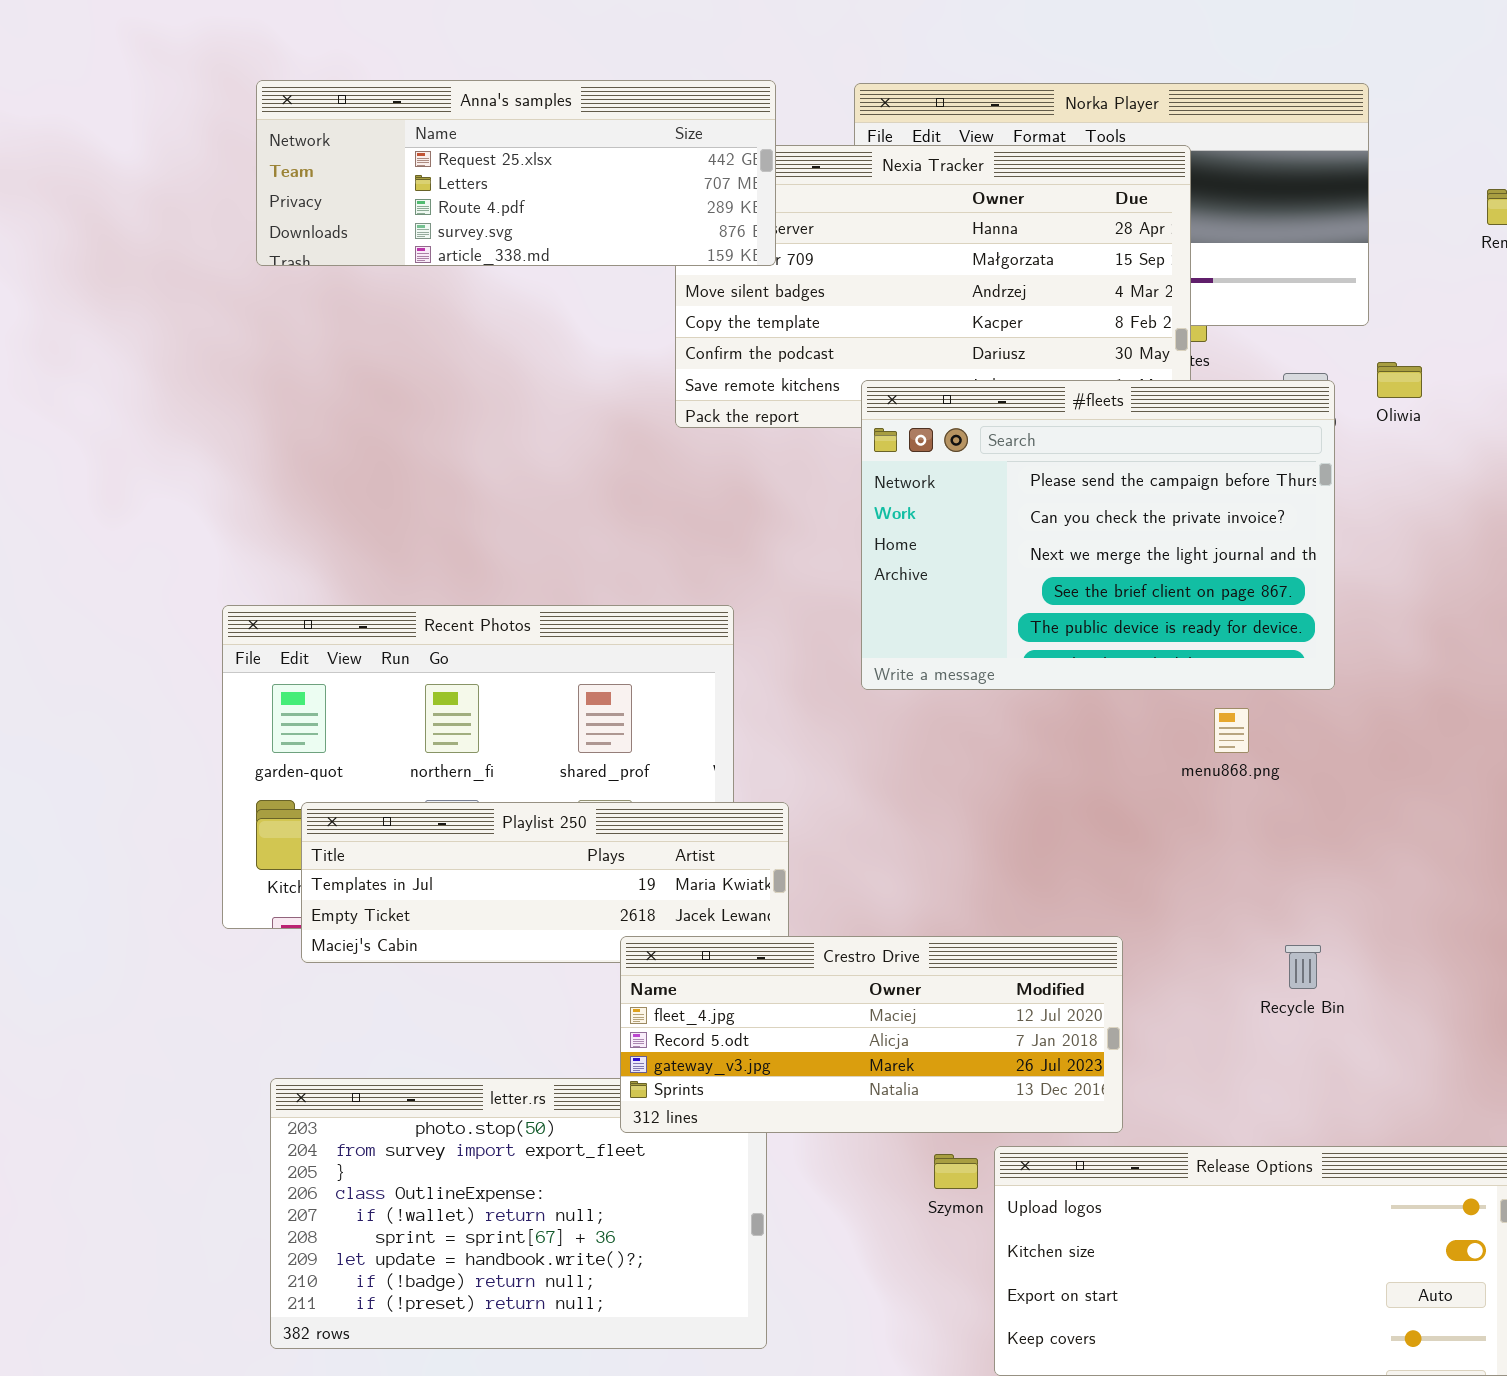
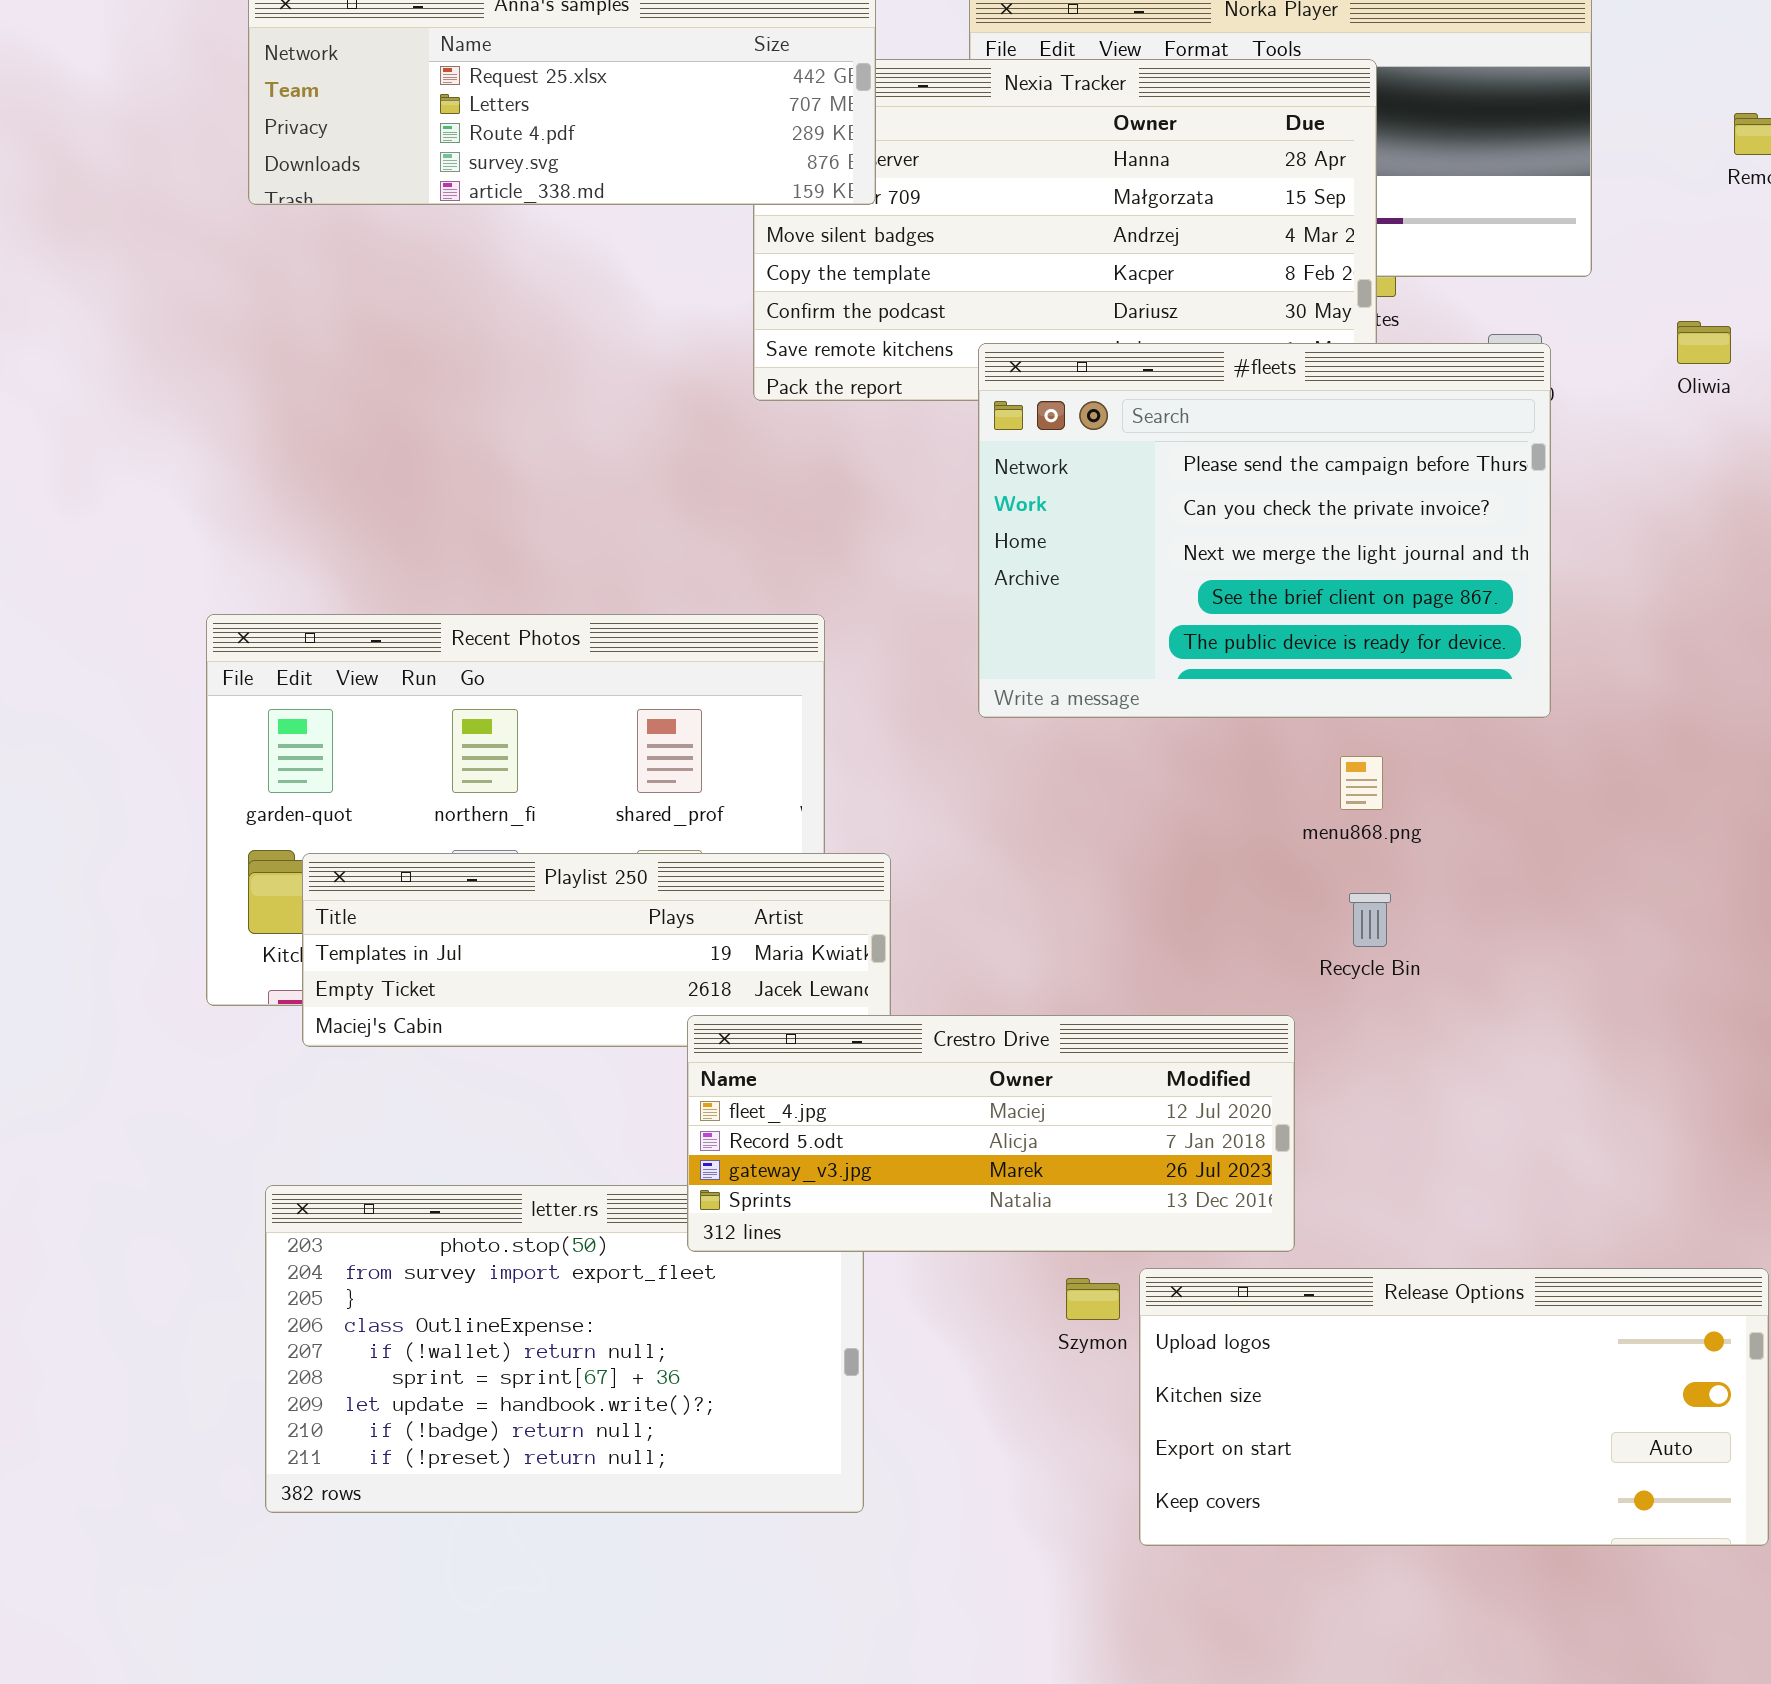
Oliwia: [1377,362,1422,398] -> [1677,321,1731,364], moved
menu868.png: [1214,708,1249,753] -> [1340,756,1383,810], moved
Recycle Bin: [1285,945,1321,989] -> [1349,893,1391,947], moved

